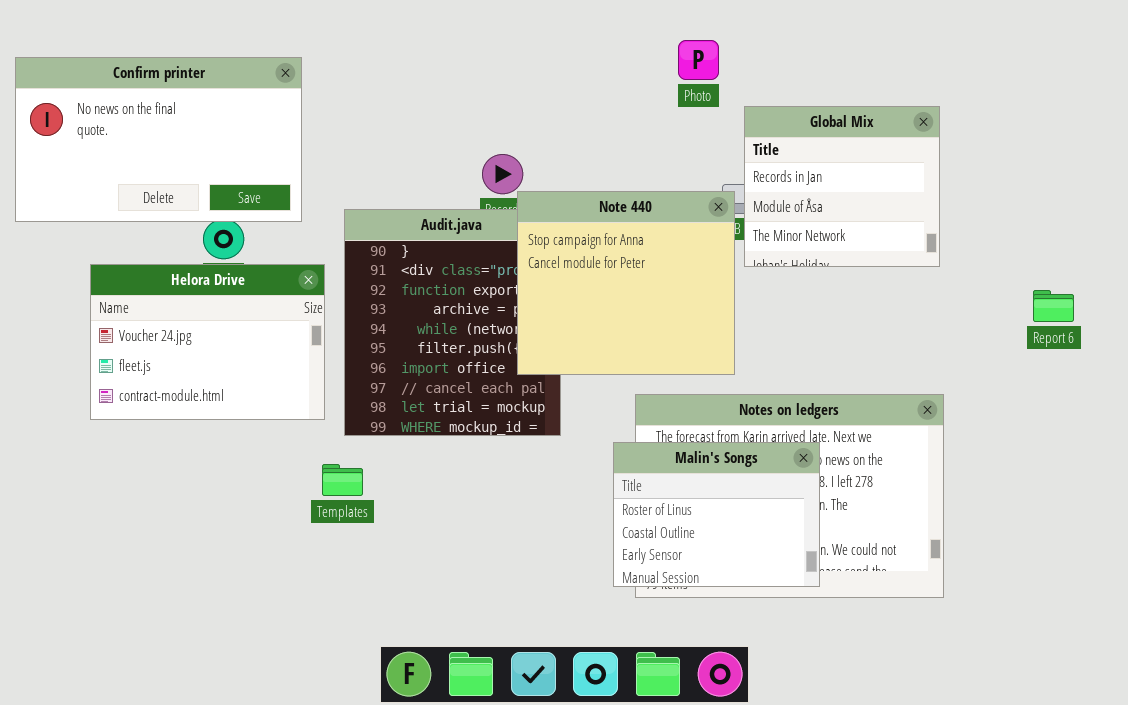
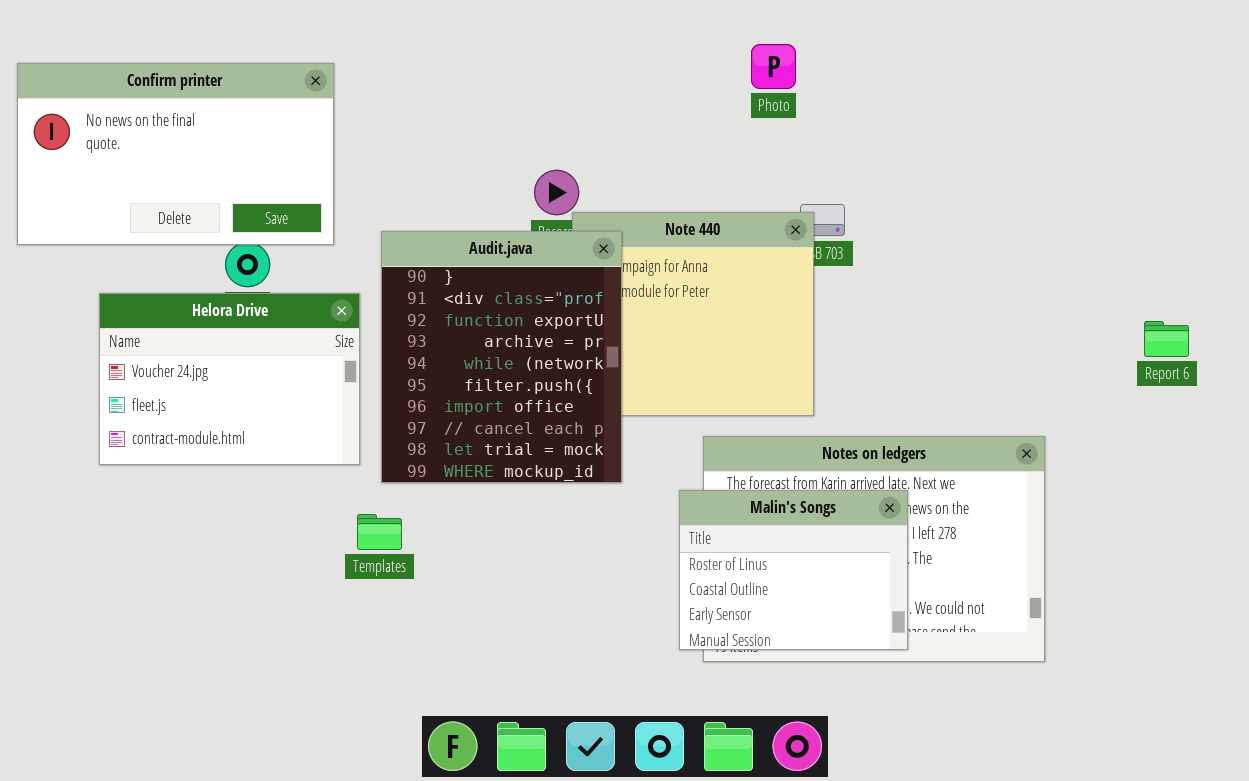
Global Mix: [744,106,940,267] -> none, closed
Audit.java: [344,209,561,436] -> [381,231,622,483], raised

